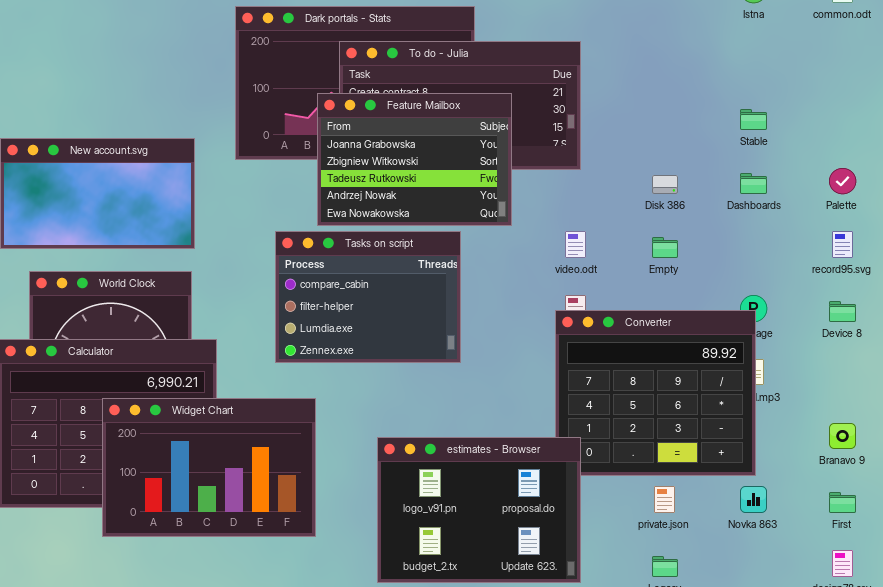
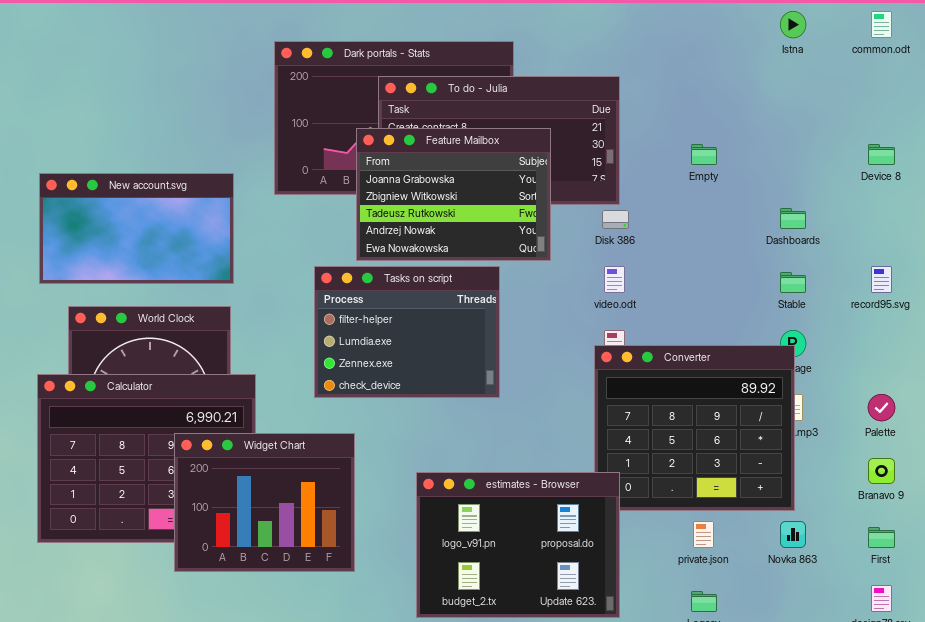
Stable: [740,109,767,130] -> [780,272,806,293], moved
Palette: [829,168,856,194] -> [868,394,895,421], moved
Disk 386: [652,175,678,194] -> [602,210,629,229], moved
Tasks on script: [275,231,461,363] -> [314,266,500,398], scrolled down 1 row
Empty: [652,237,678,258] -> [691,144,717,165], moved
Device 8: [829,301,856,322] -> [868,144,895,165], moved
Widget Chart: [102,398,316,537] -> [174,433,355,572], resized

